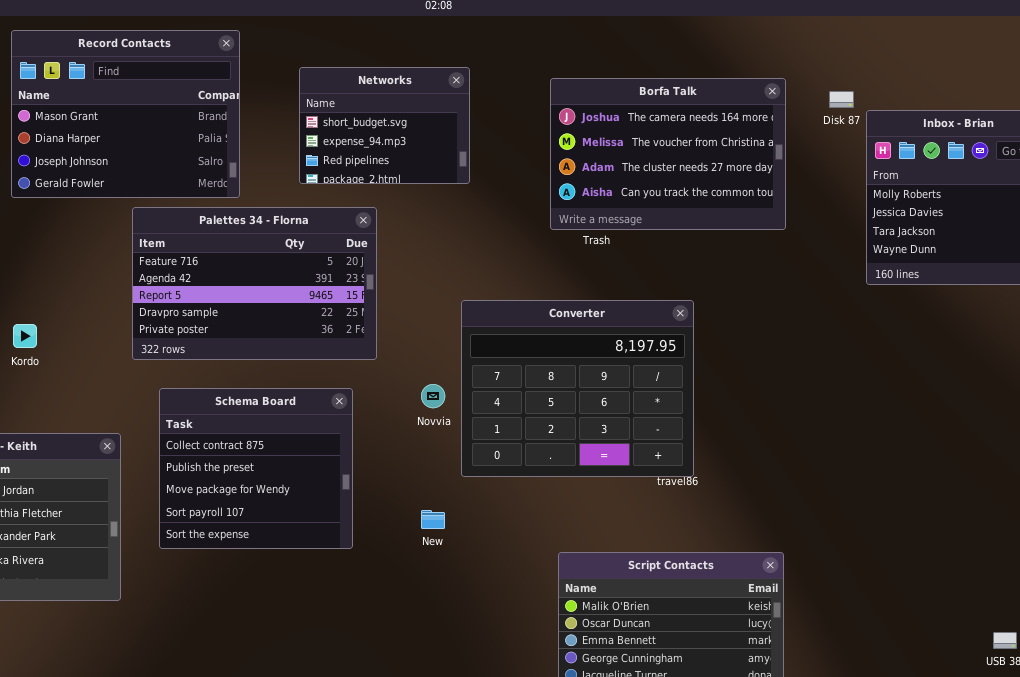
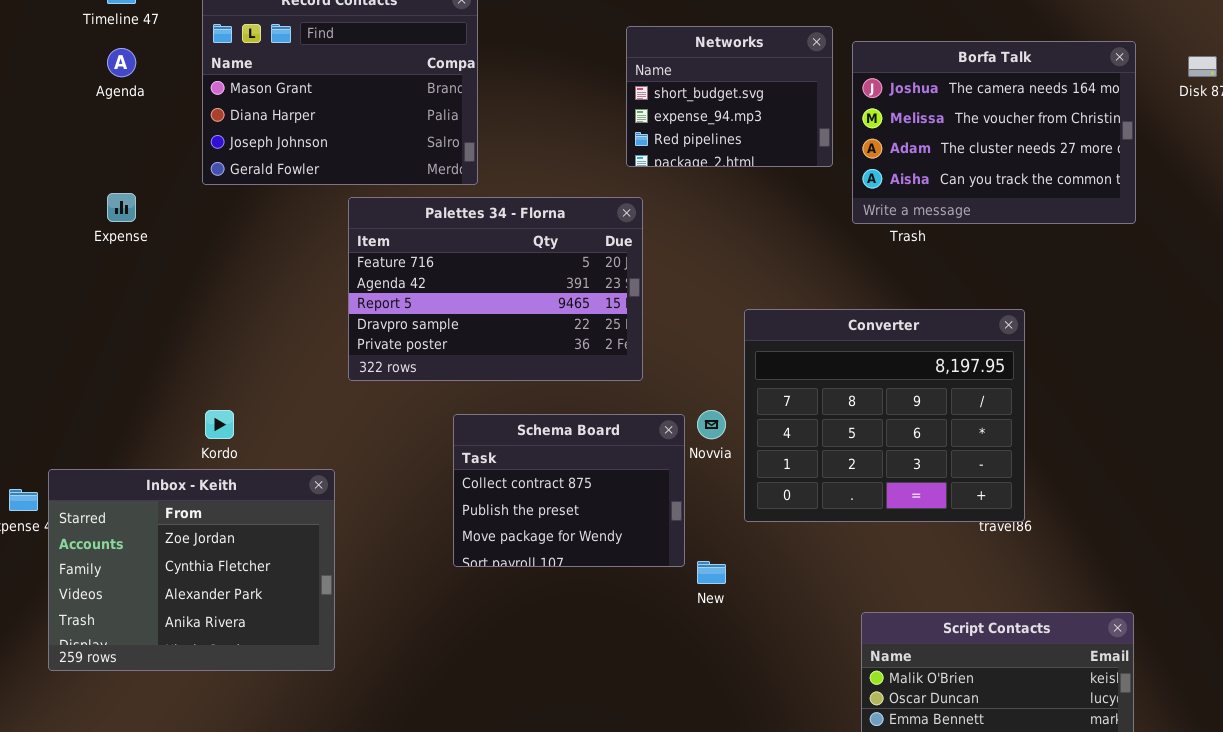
Networks: [299,67,470,184] -> [626,26,833,167], moved
Kordo: [13,324,37,348] -> [205,410,234,439], moved
Schema Board: [159,388,353,549] -> [453,414,685,567], moved, resized

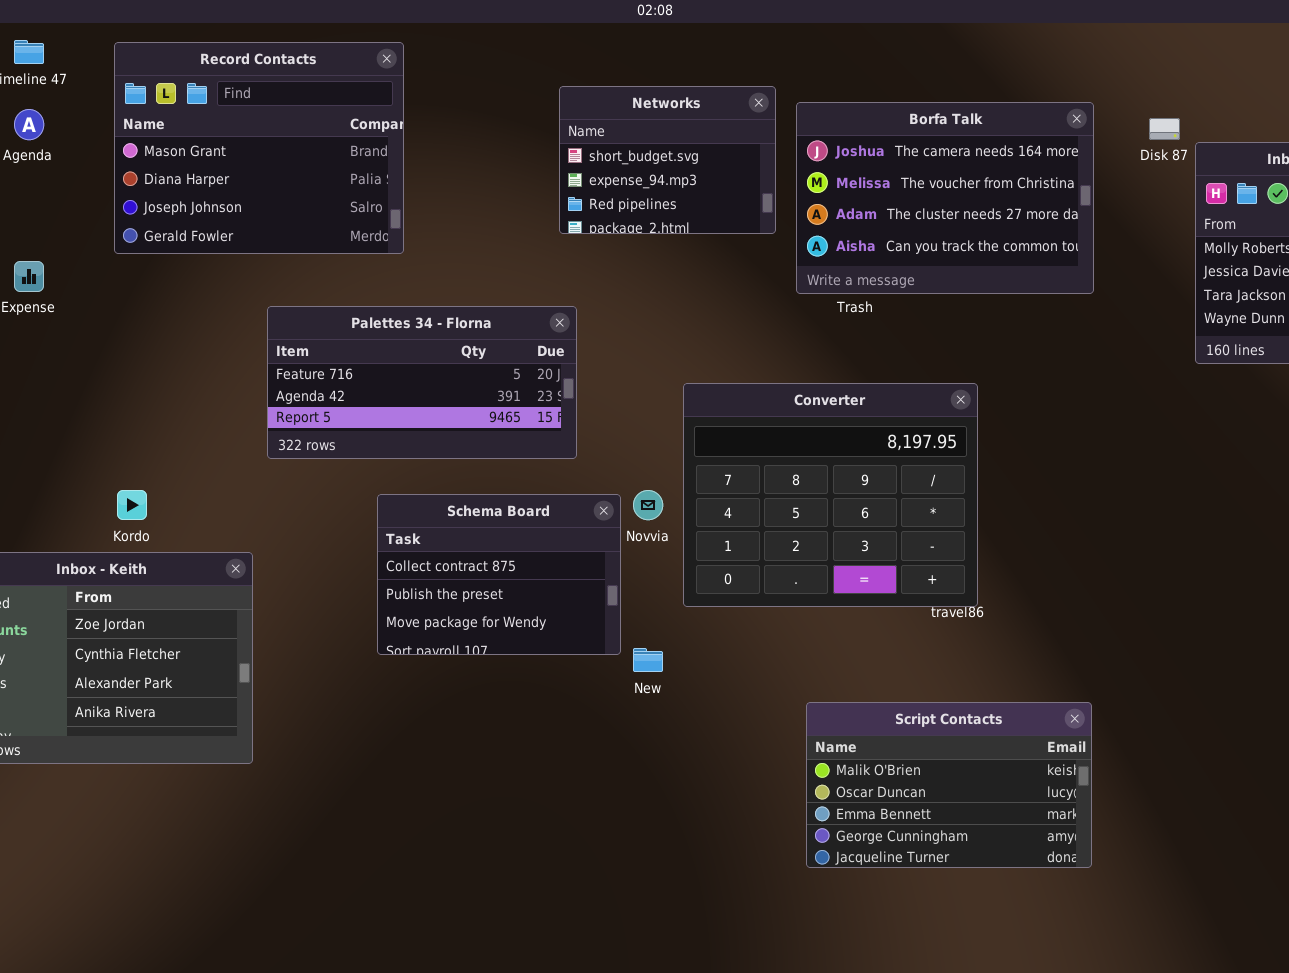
Palettes 34 - Florna: [348,197,643,381] -> [267,306,577,459], resized

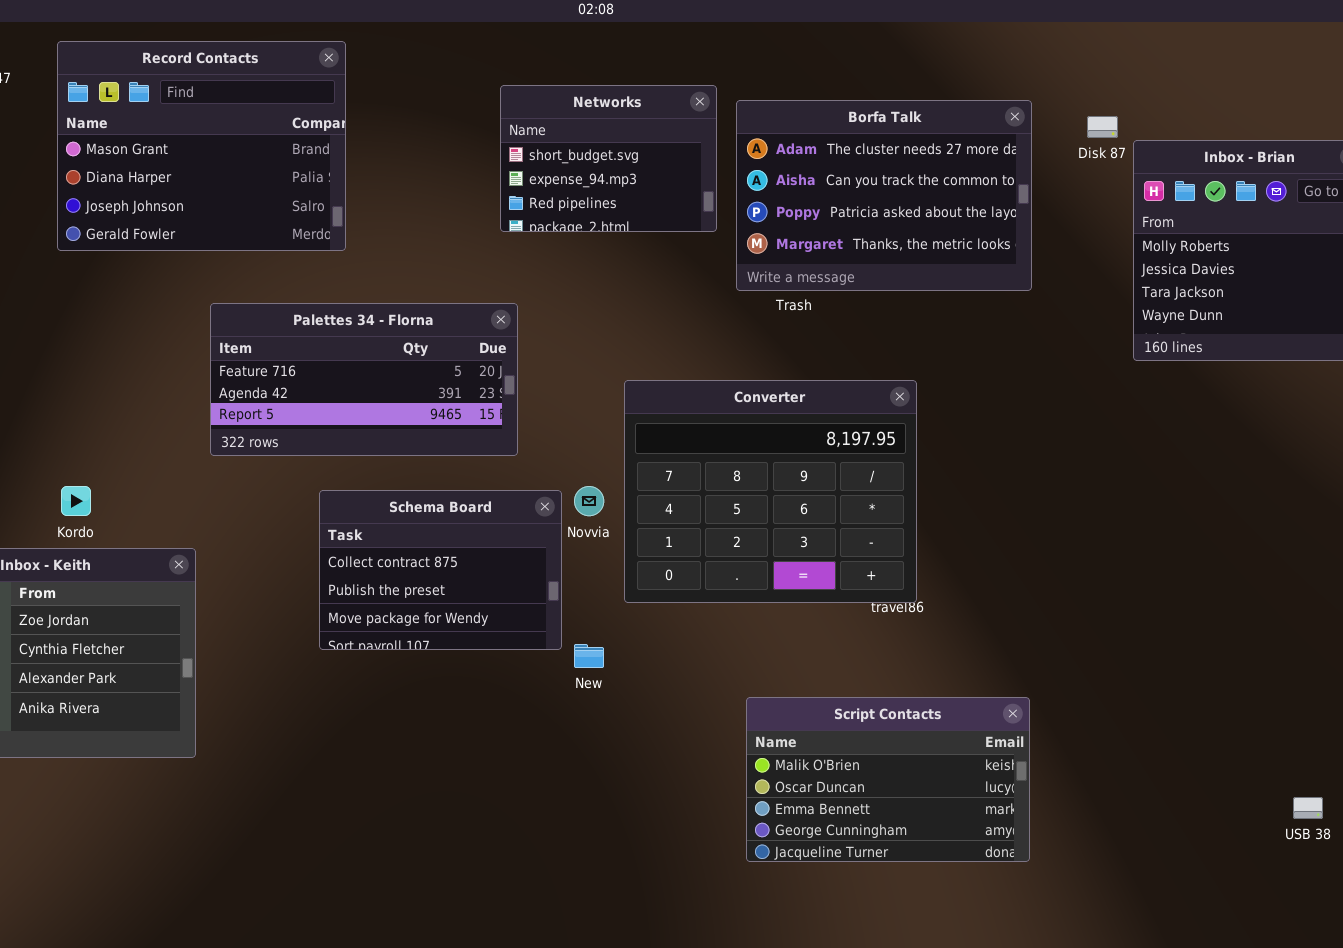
Borfa Talk: [796,102,1094,294] -> [736,100,1032,291], scrolled down 2 rows

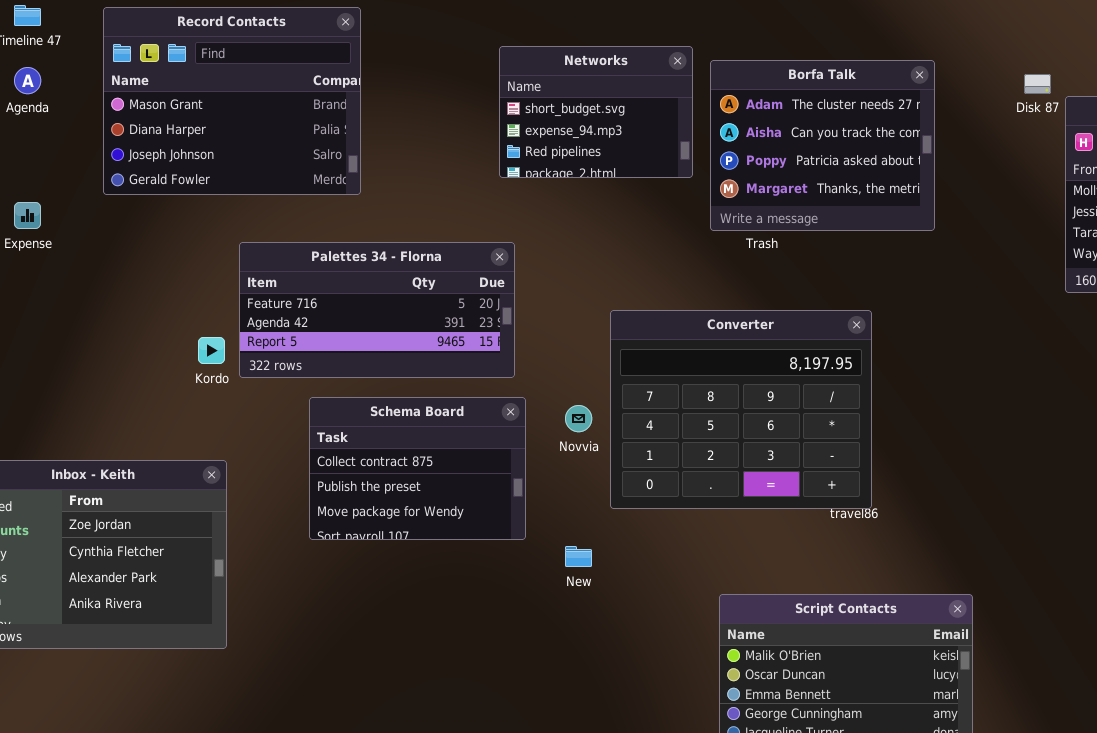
Borfa Talk: [736,100,1032,291] -> [710,60,935,231], resized
Kordo: [61,486,91,516] -> [198,337,225,364], moved
Schema Board: [319,490,562,650] -> [309,397,526,540], moved

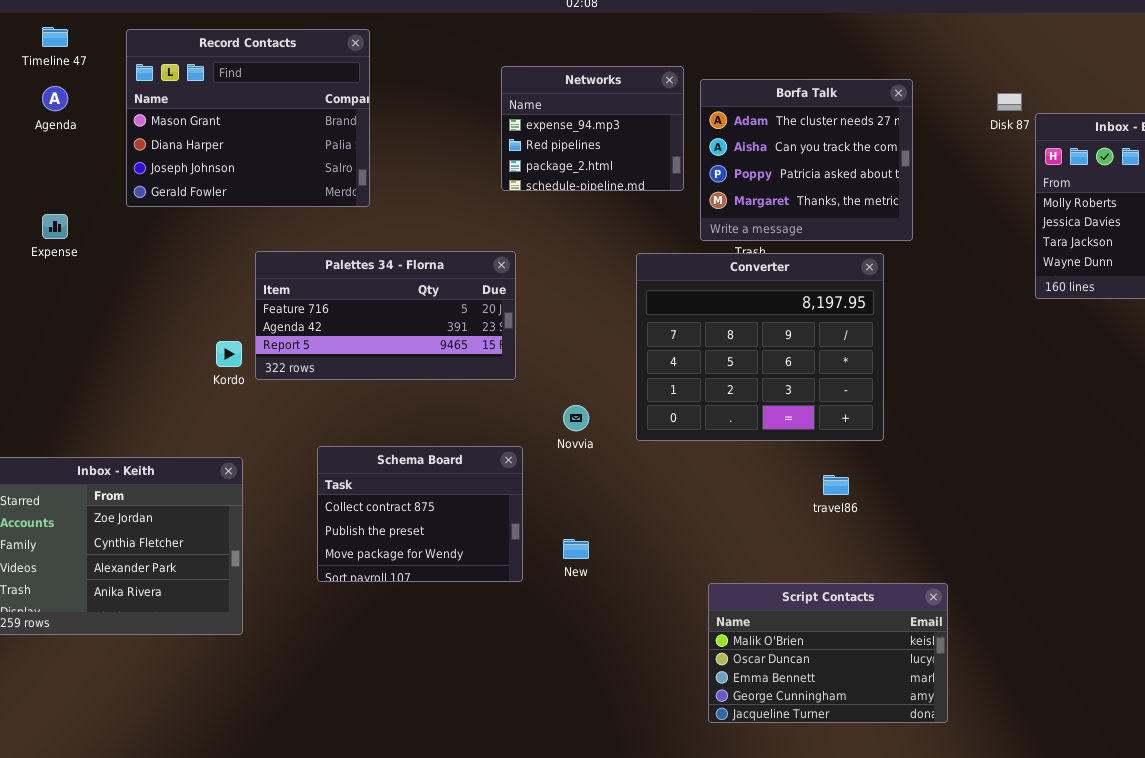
Networks: [499,46,693,178] -> [501,66,684,191], scrolled down 1 row
Converter: [610,310,872,509] -> [636,253,884,441], moved
Schema Board: [309,397,526,540] -> [317,446,523,582], moved

